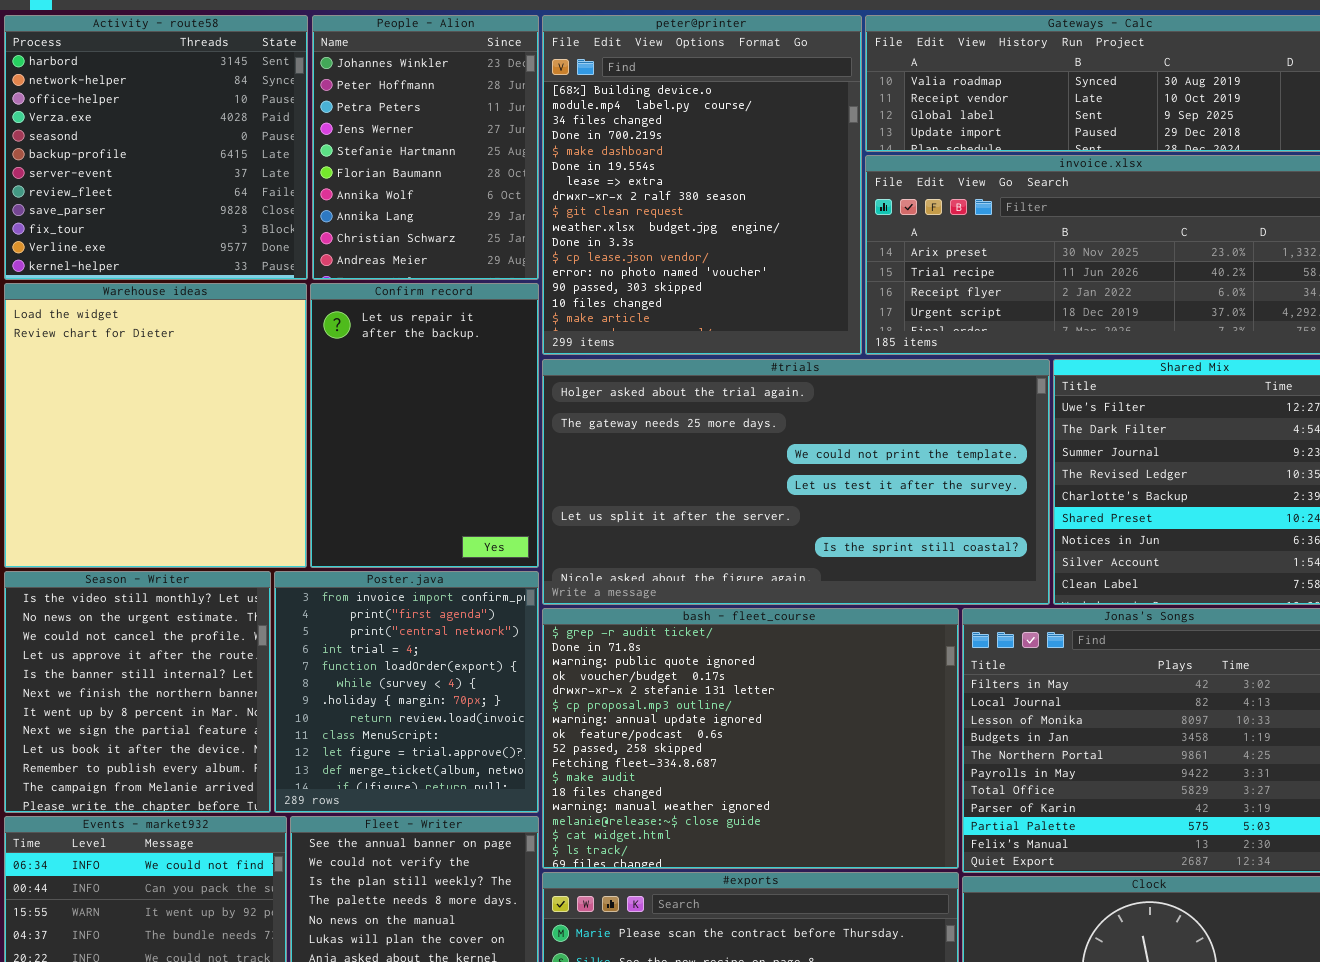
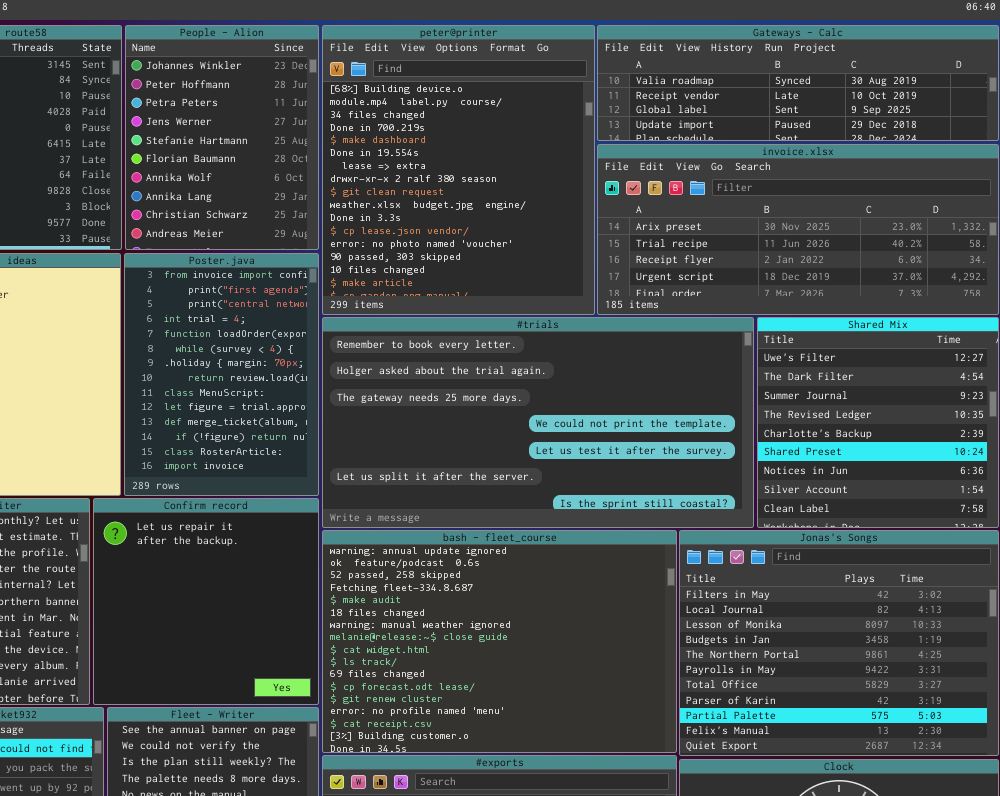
Confirm record: [310,283,539,568] -> [93,498,319,705], moved, resized
#trials: [542,359,1050,605] -> [322,317,754,528], scrolled up 1 row
Poster.java: [274,571,539,813] -> [124,253,319,496], moved, resized
bash - fleet_course: [542,608,959,869] -> [322,530,677,753], scrolled down 6 rows

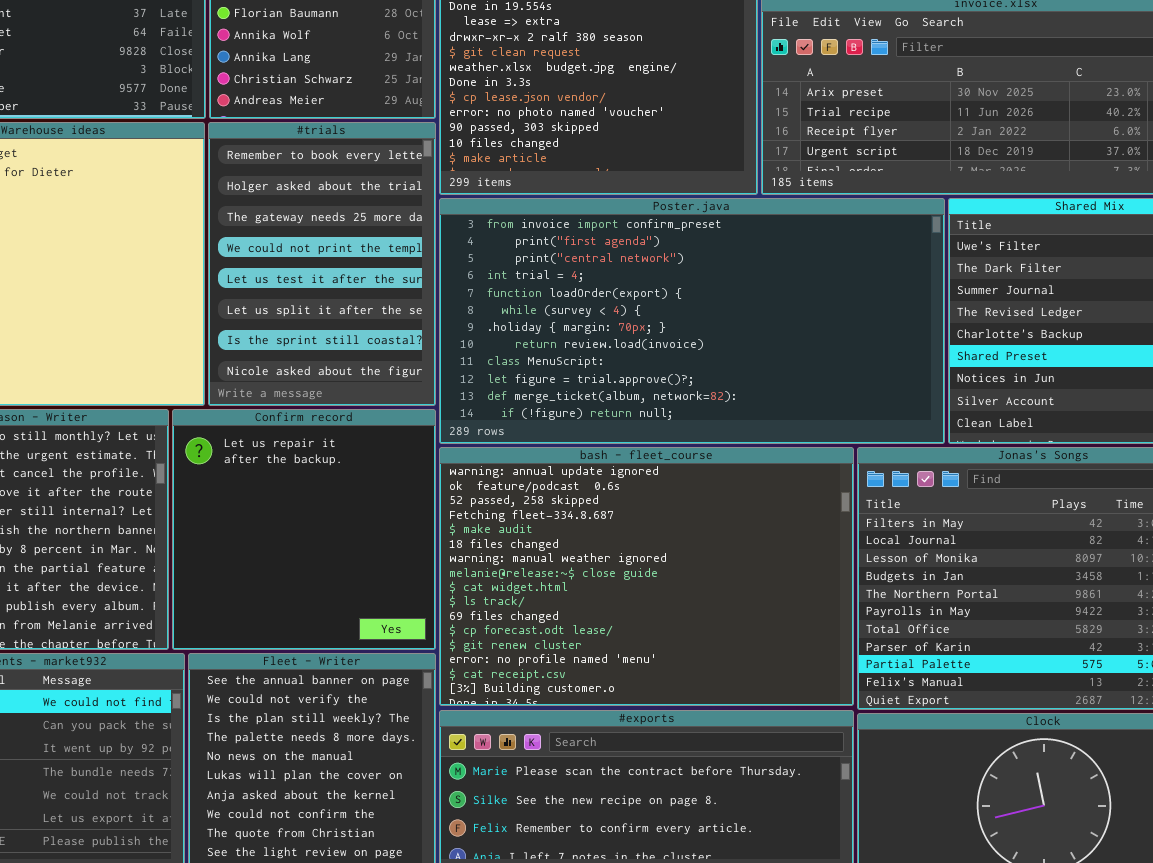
Poster.java: [124,253,319,496] -> [439,198,945,444], moved, resized
#trials: [322,317,754,528] -> [208,122,436,406], moved, resized

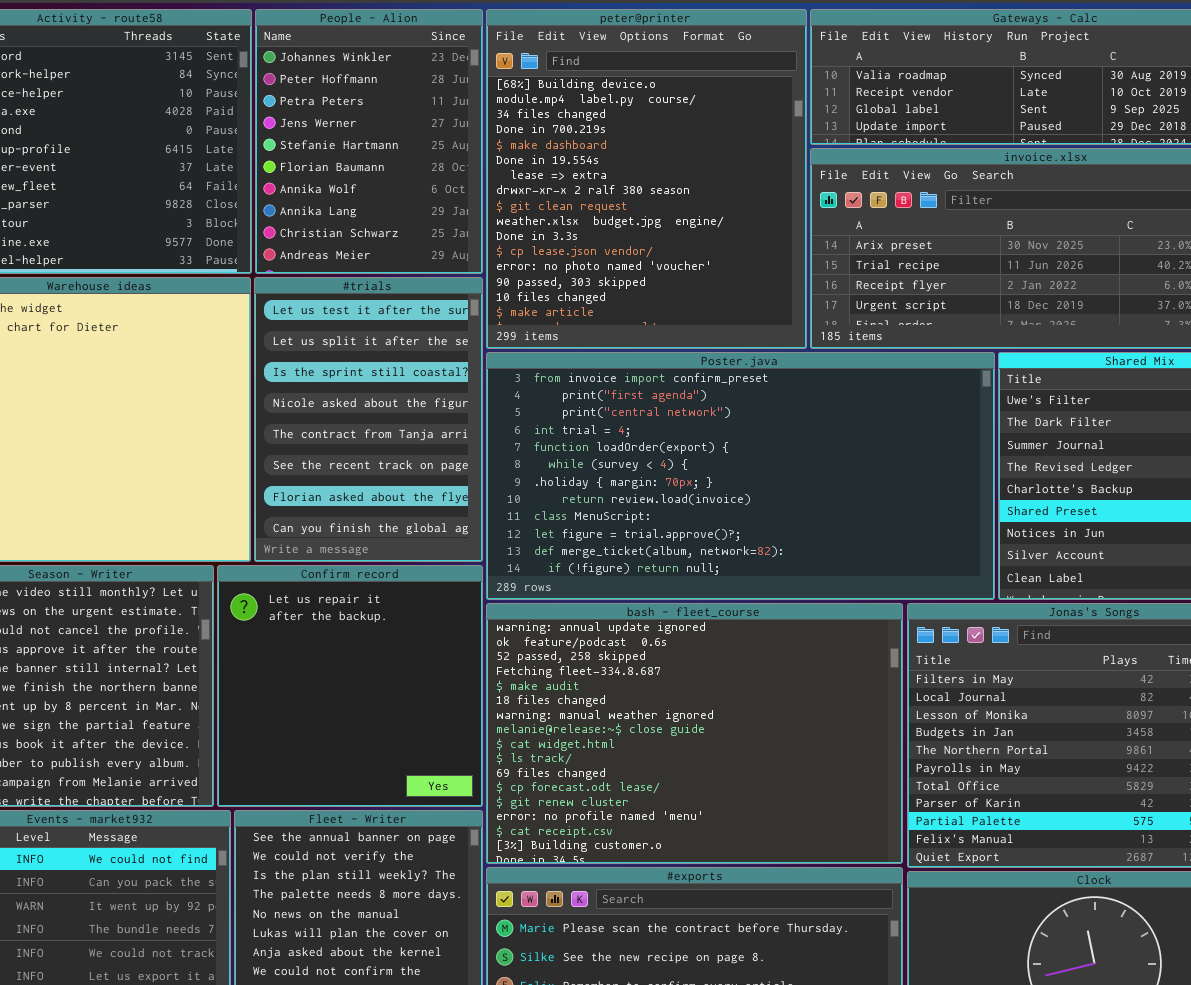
#trials: [208,122,436,406] -> [254,277,483,562], scrolled down 4 rows

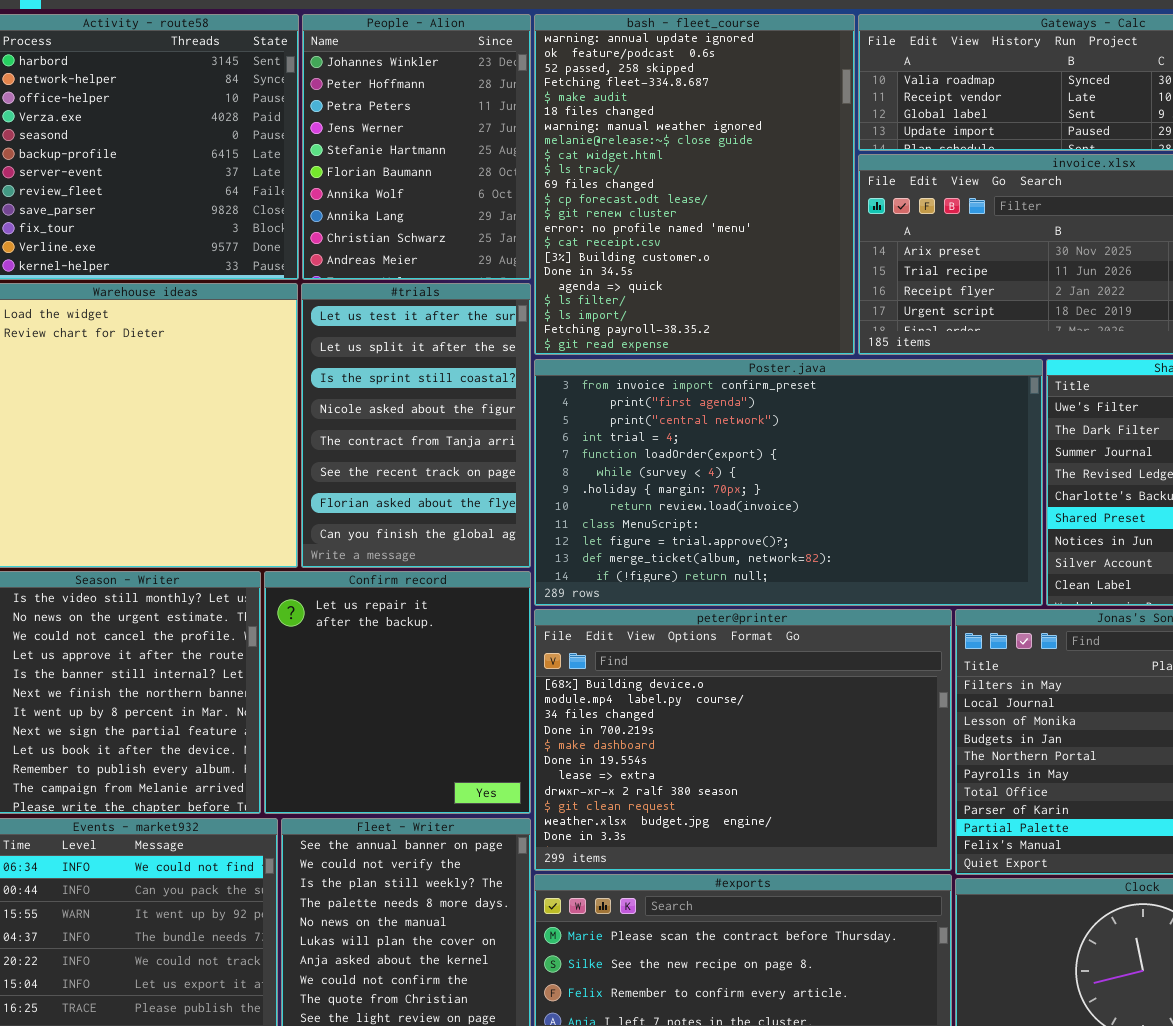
peter@printer: [486,9,807,349] -> [534,609,952,871], moved, resized
bash - fleet_course: [486,603,903,864] -> [534,14,855,355], moved, resized

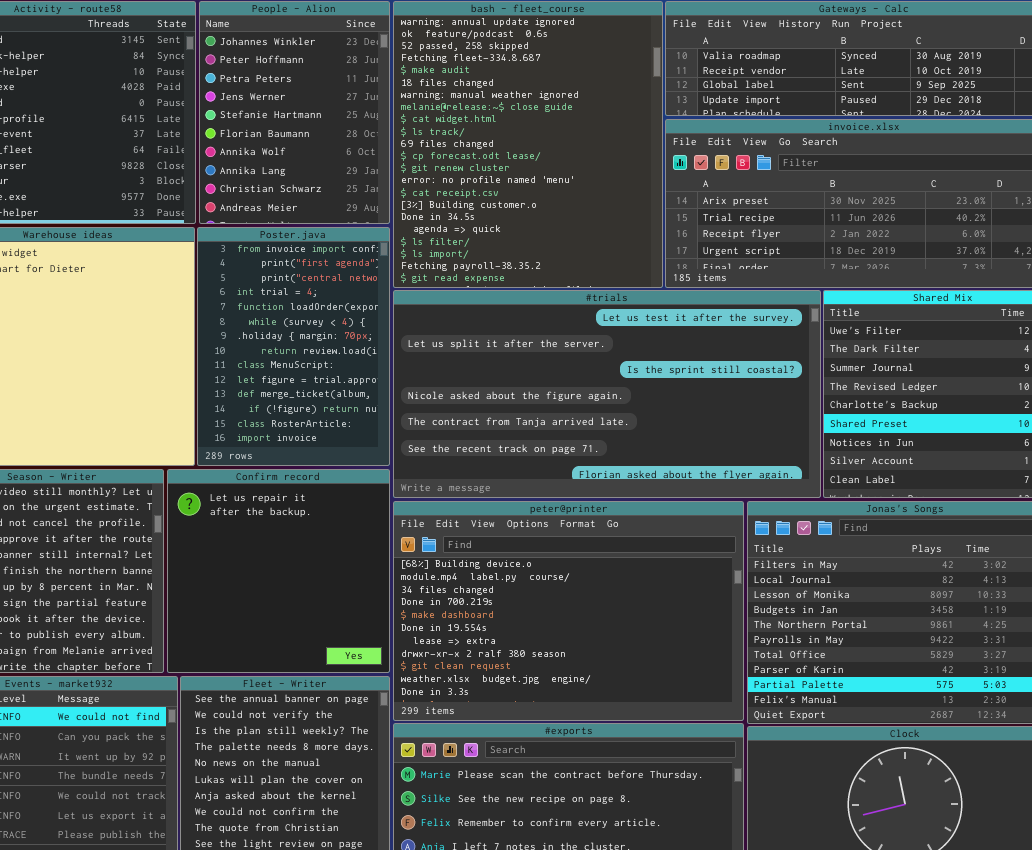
#trials: [301,283,531,568] -> [393,290,821,498], moved, resized
Poster.java: [534,359,1043,606] -> [197,227,390,466], moved, resized

